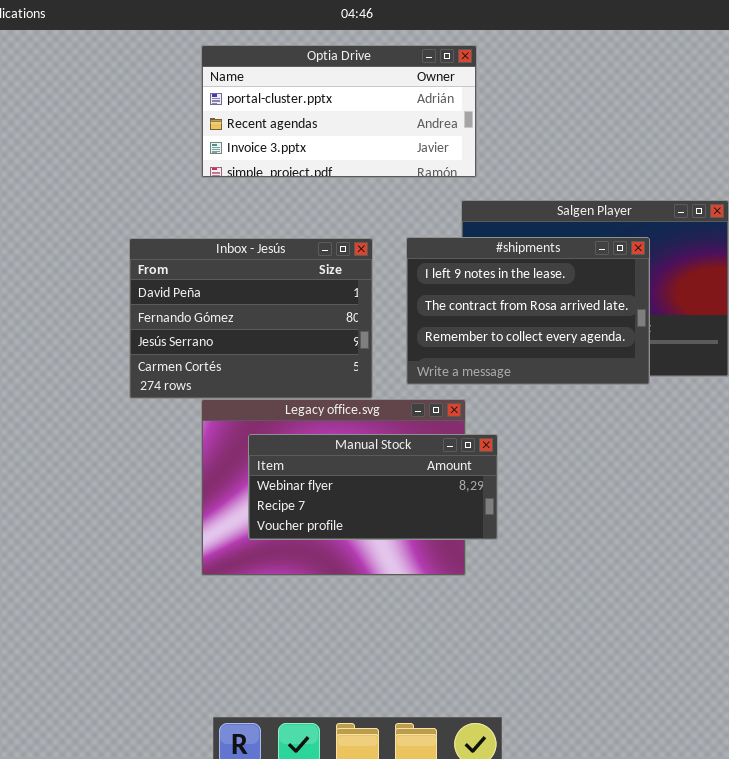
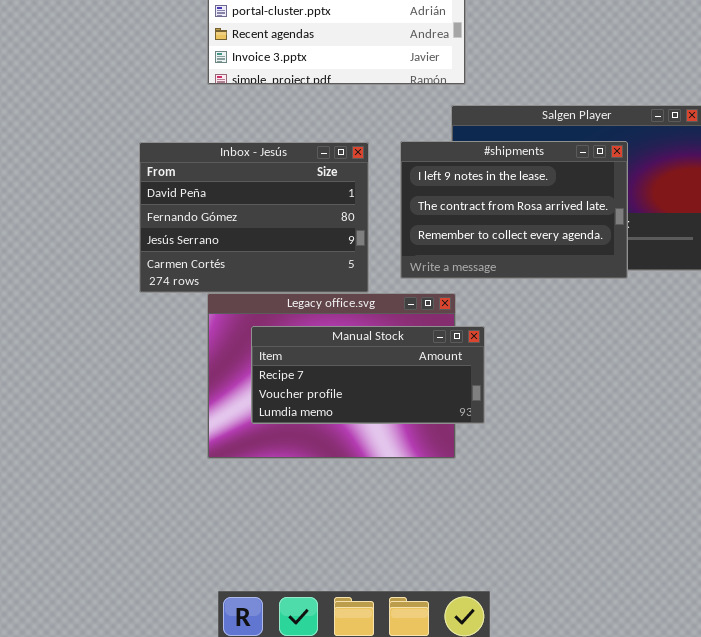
Manual Stock: [248,434,498,540] -> [251,326,485,424], scrolled down 1 row

